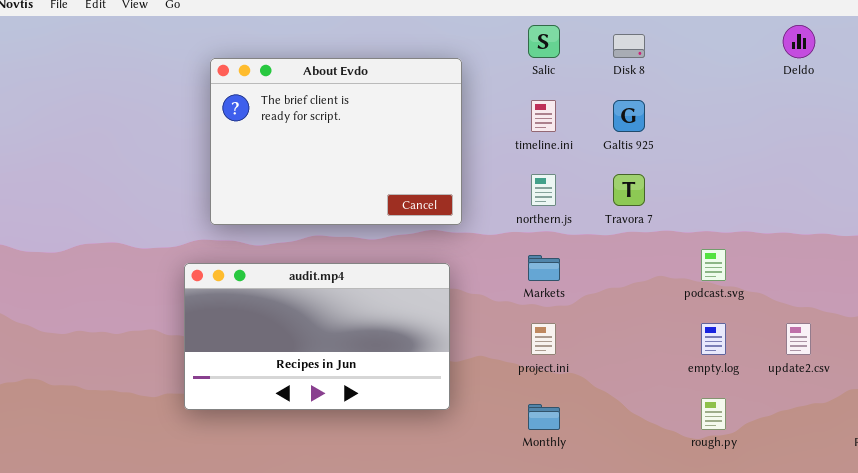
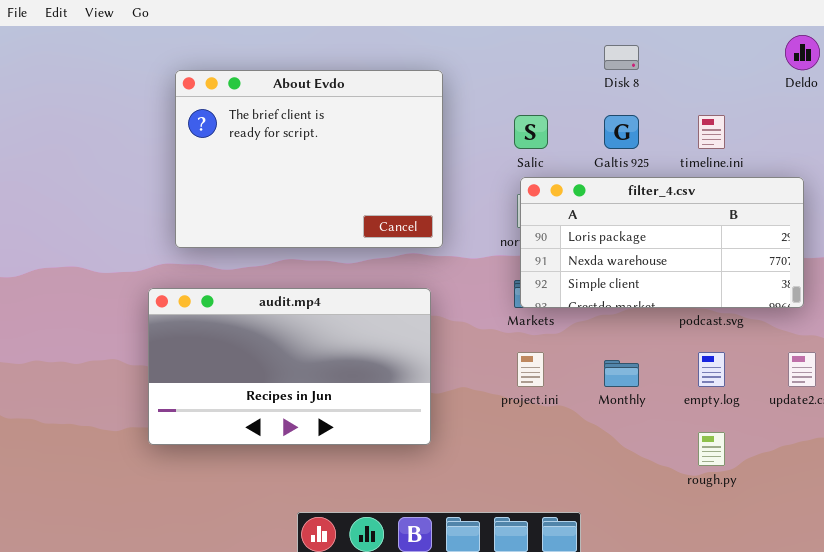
Salic: [528,25,560,58] -> [514,115,548,149], moved
timeline.ini: [531,100,556,132] -> [698,115,725,149], moved
filter_4.csv: none -> [520,177,804,308], opened
Monthly: [528,404,560,430] -> [604,360,639,387], moved

